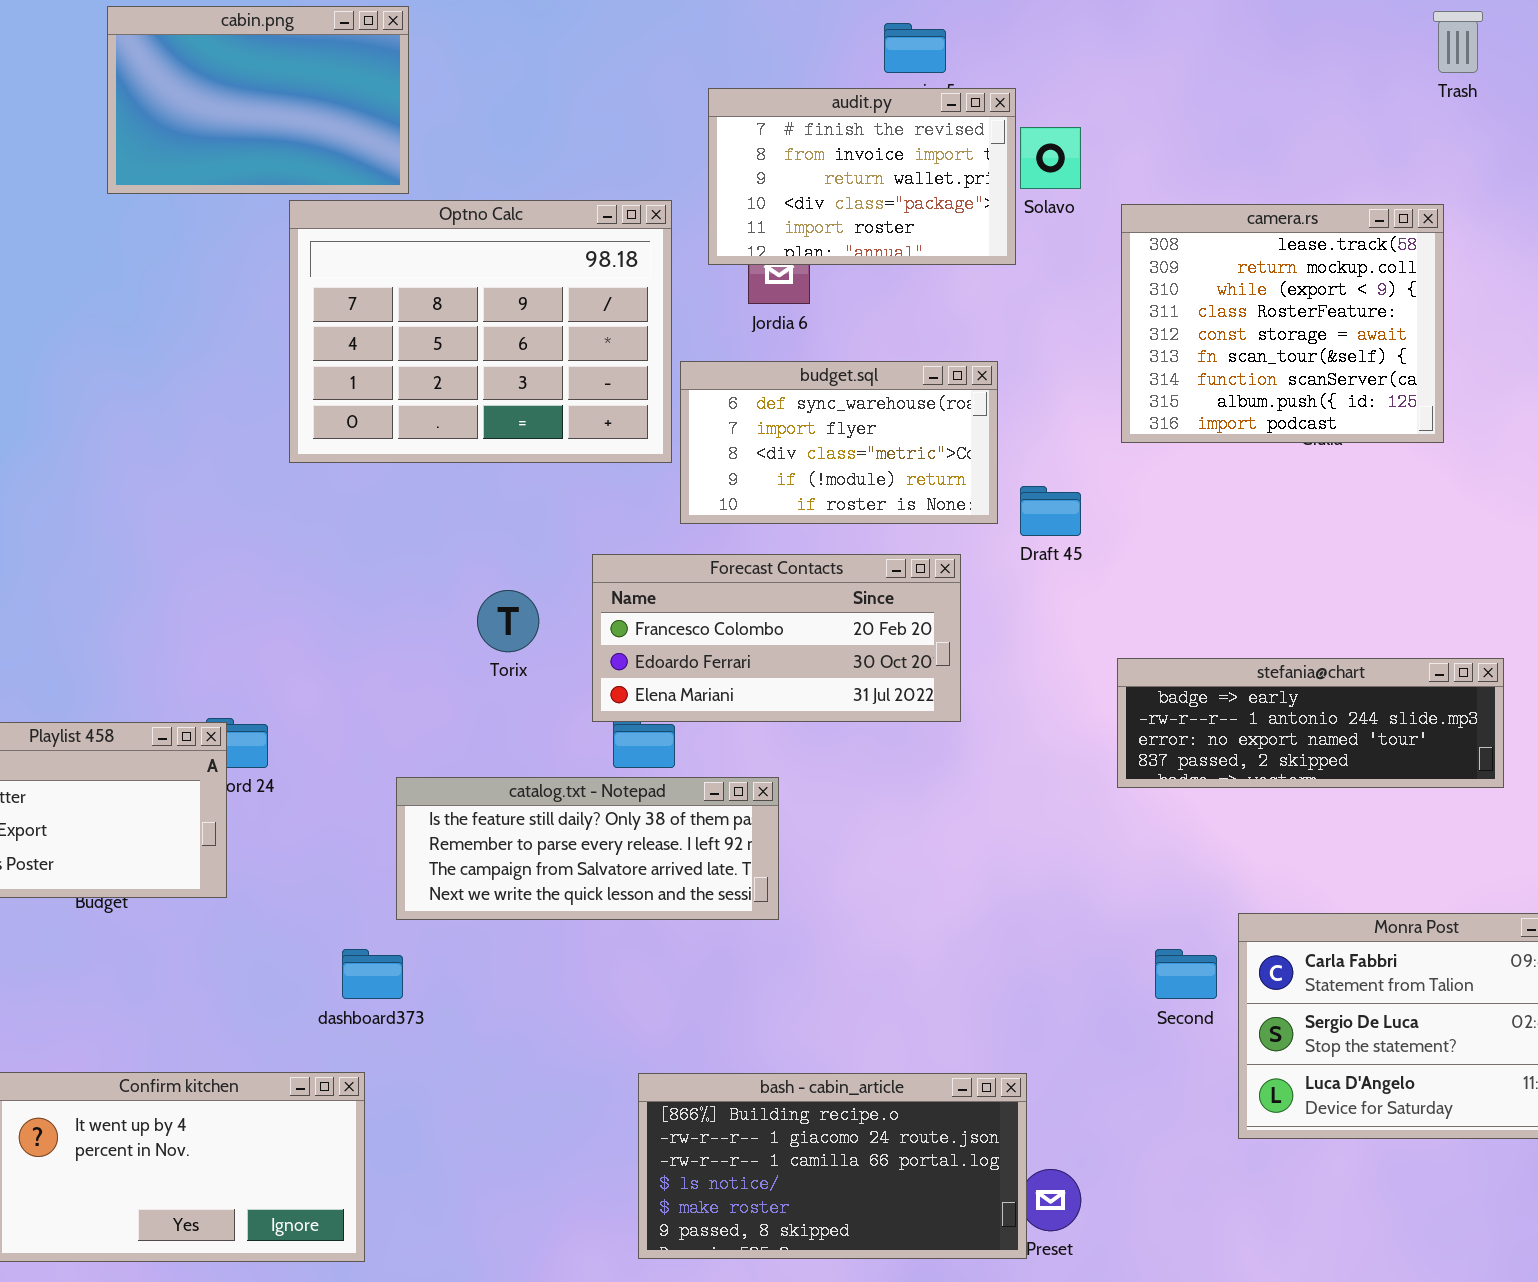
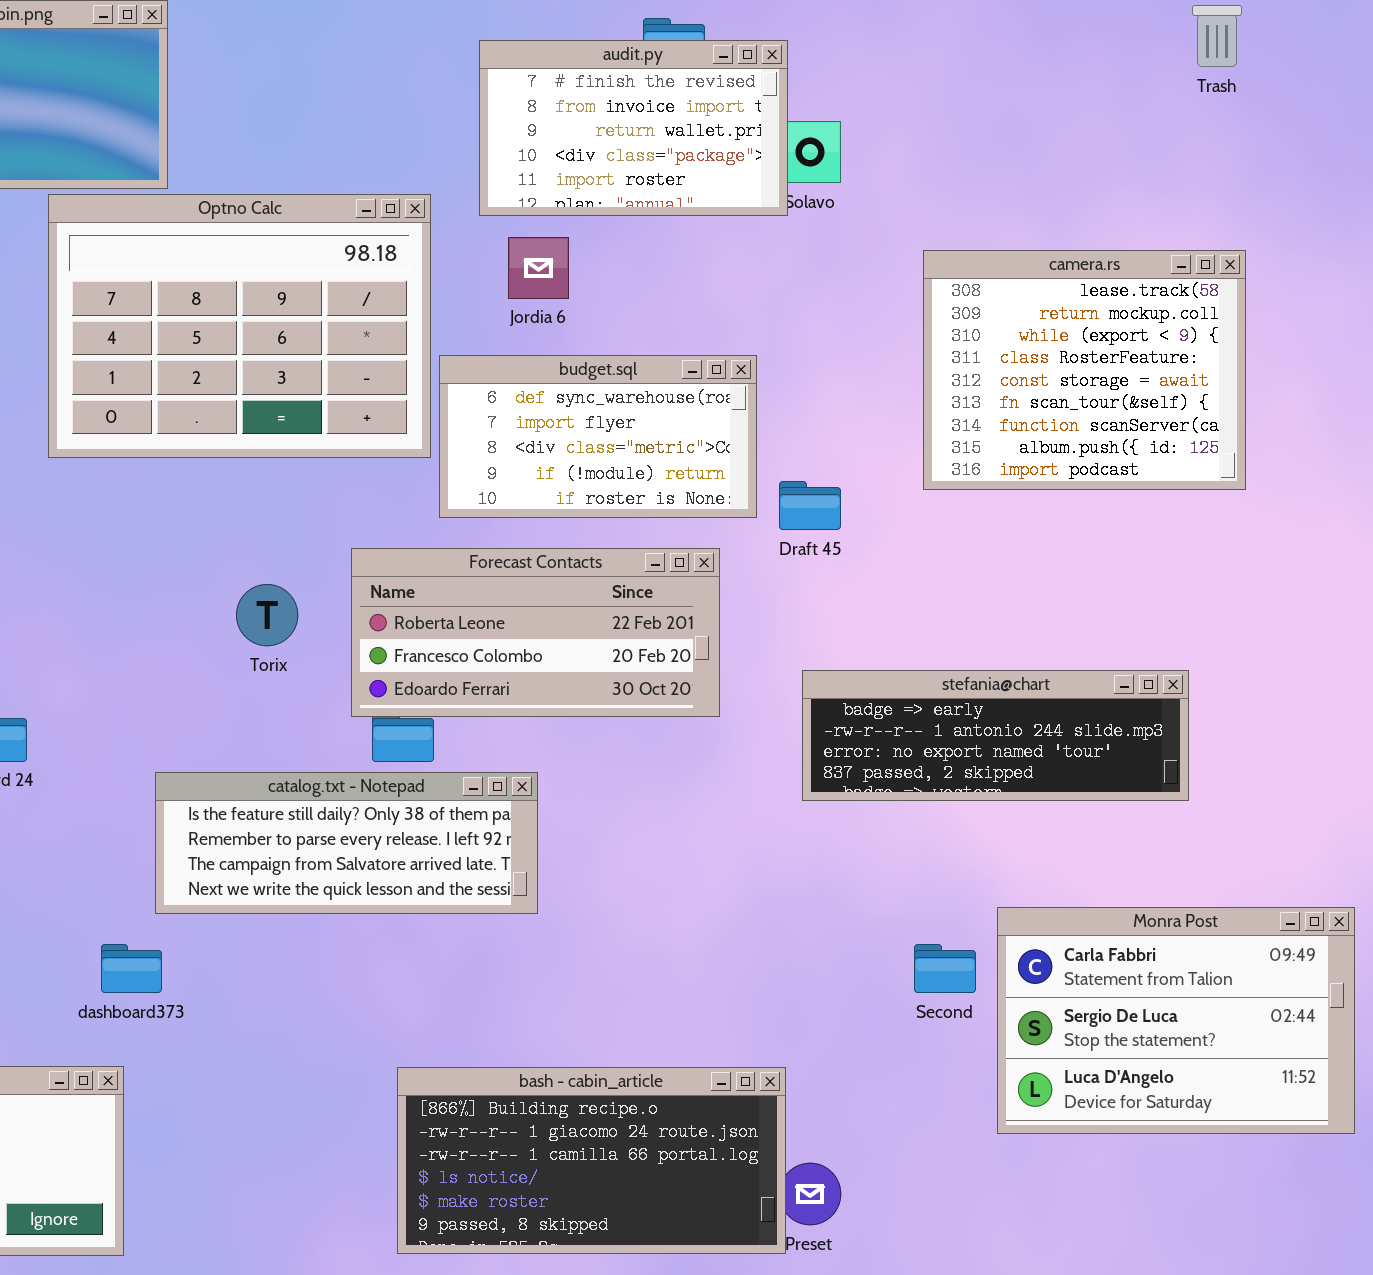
audit.py: [708,88,1016,265] -> [479,40,788,216], moved
camera.rs: [1121,204,1444,443] -> [923,250,1246,490], moved
Forecast Contacts: [592,554,961,722] -> [351,548,720,717], scrolled up 1 row
stefania@chart: [1117,658,1504,788] -> [802,670,1189,801], moved

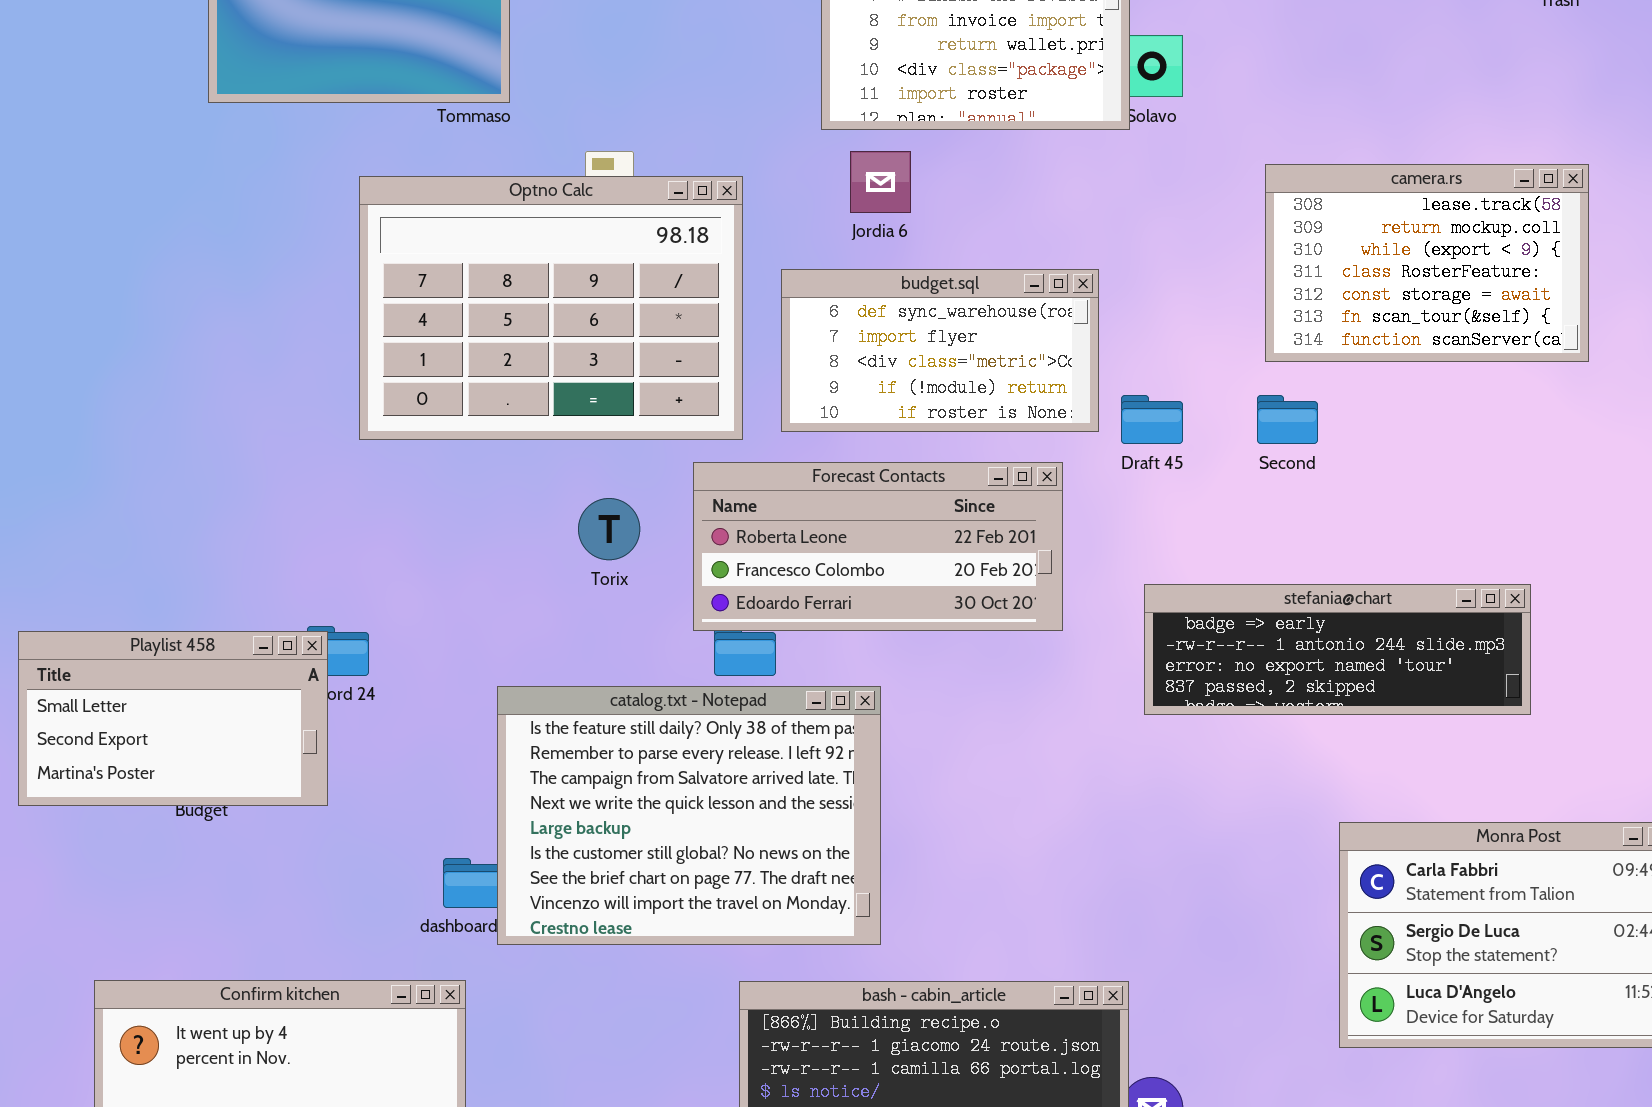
Optno Calc: [48,194,431,458] -> [359,176,743,440], moved
camera.rs: [923,250,1246,490] -> [1265,164,1589,362], resized
catalog.txt - Notepad: [155,772,538,914] -> [497,686,881,945], resized
Second: [914,944,976,993] -> [1257,395,1318,444], moved

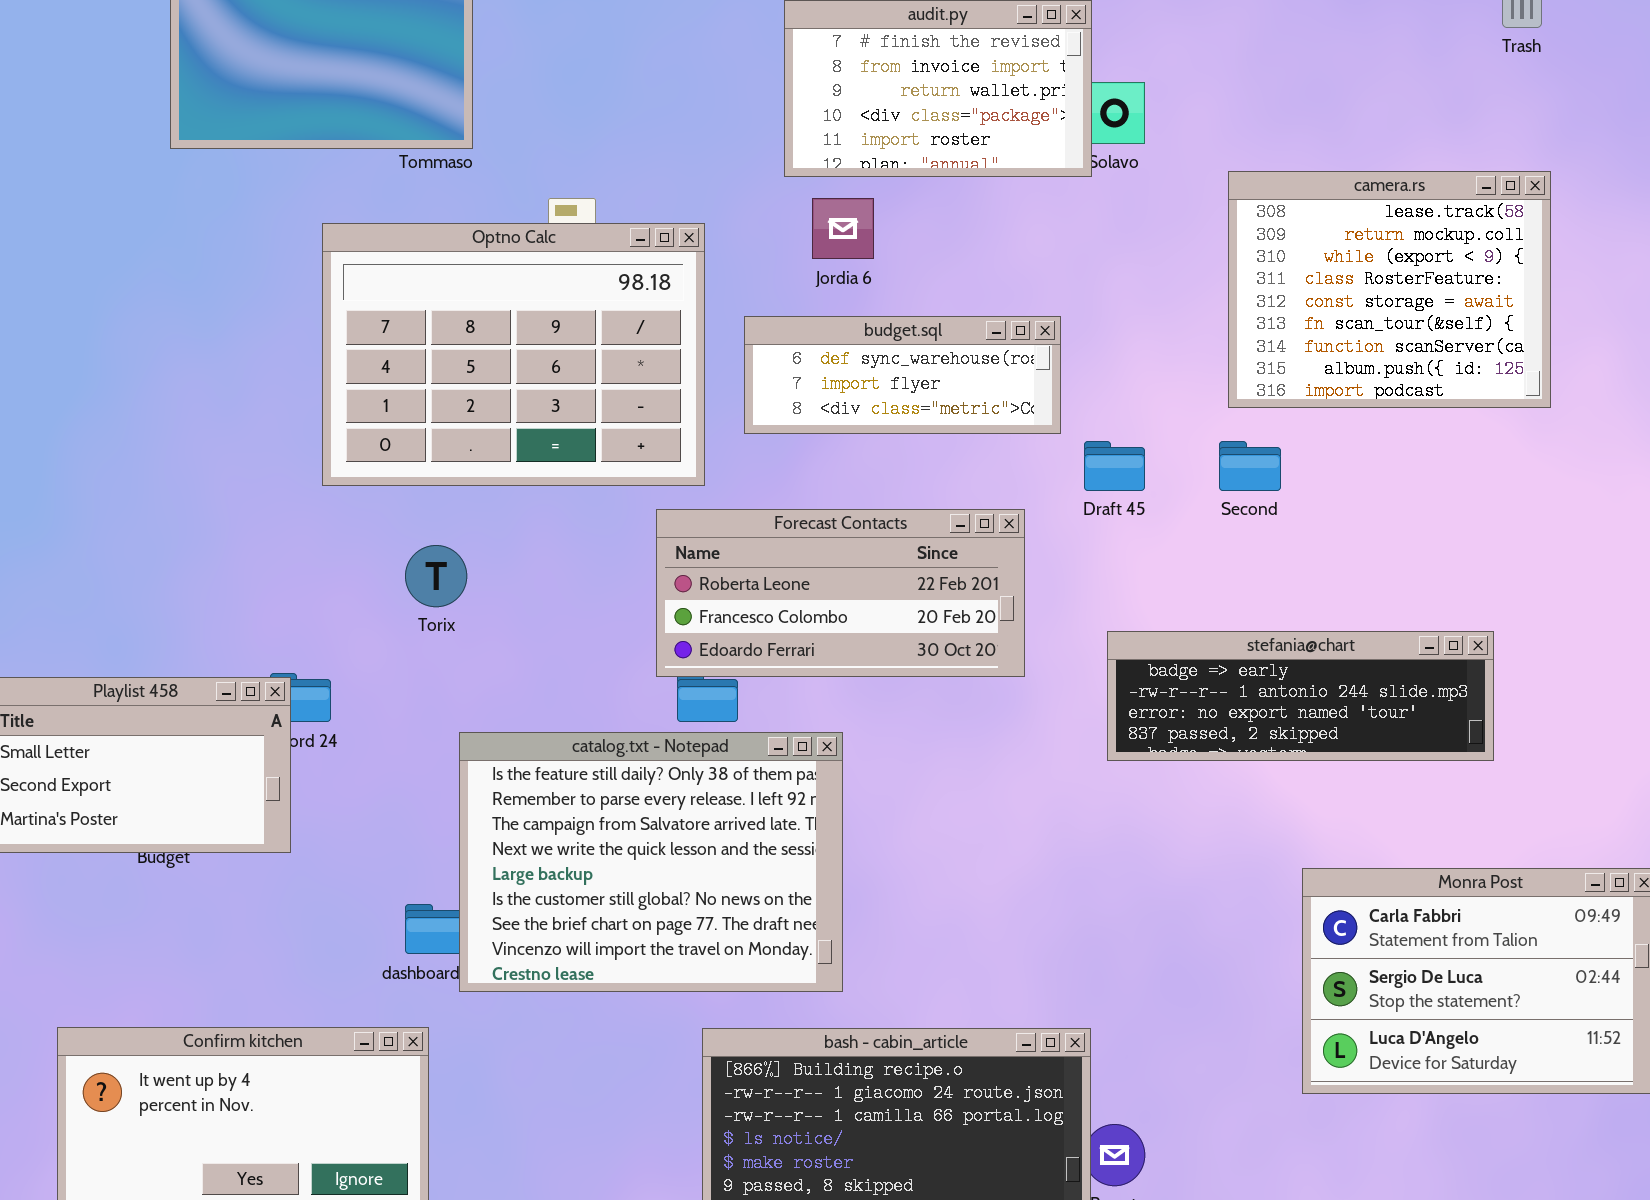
camera.rs: [1265,164,1589,362] -> [1228,171,1551,408], resized
budget.sql: [781,269,1099,432] -> [744,316,1061,434], resized
Torix: [578,498,640,560] -> [405,545,467,607], moved

